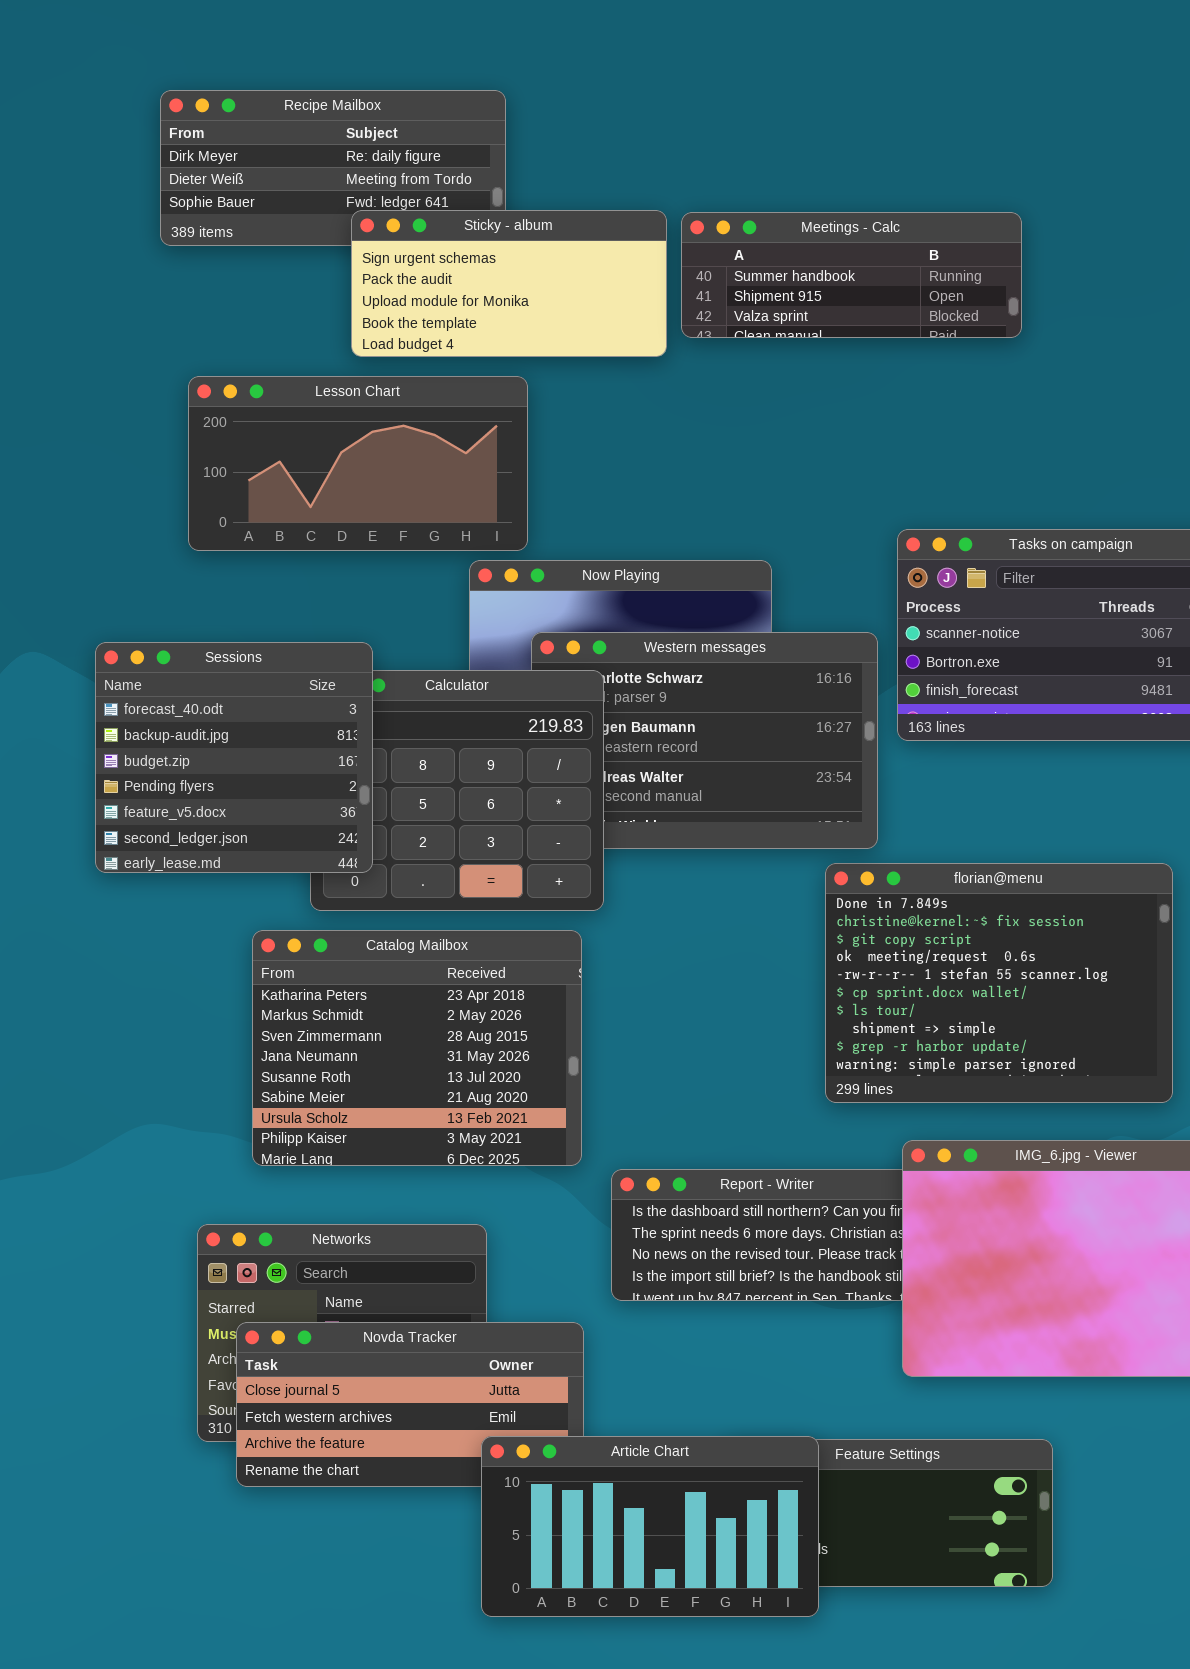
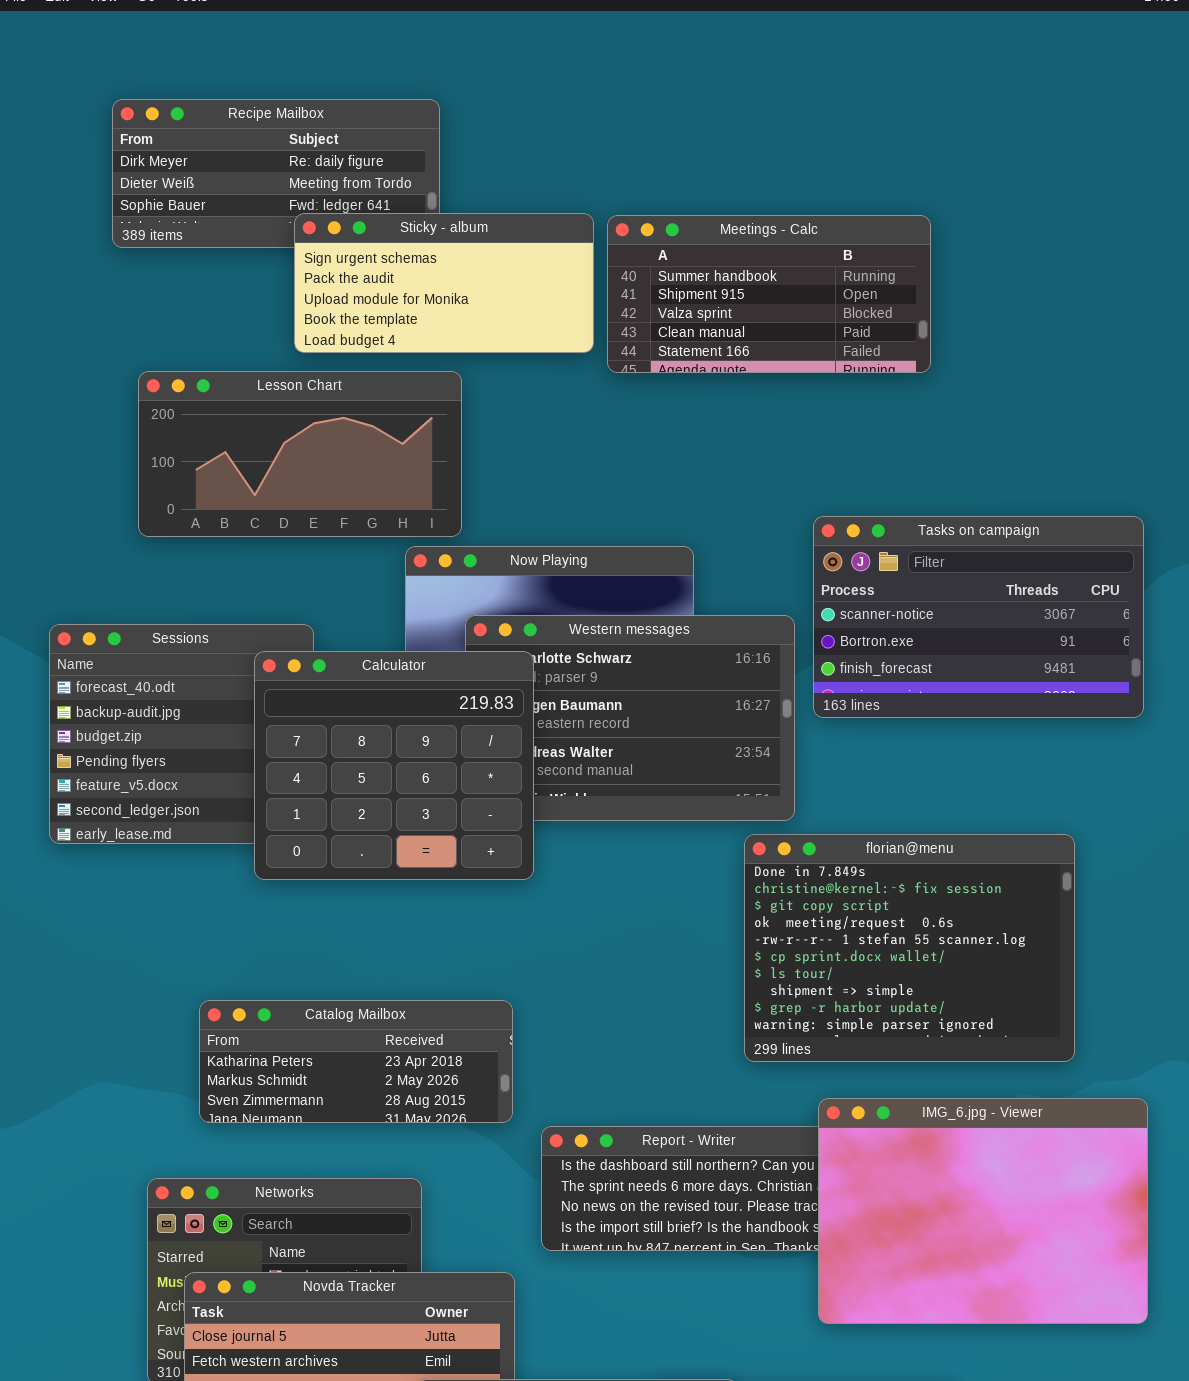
Meetings - Calc: [681,212,1022,338] -> [607,215,931,373], resized
Calculator: [310,670,604,911] -> [254,651,534,880], raised
Catalog Mailbox: [252,930,582,1166] -> [199,1000,513,1123], resized

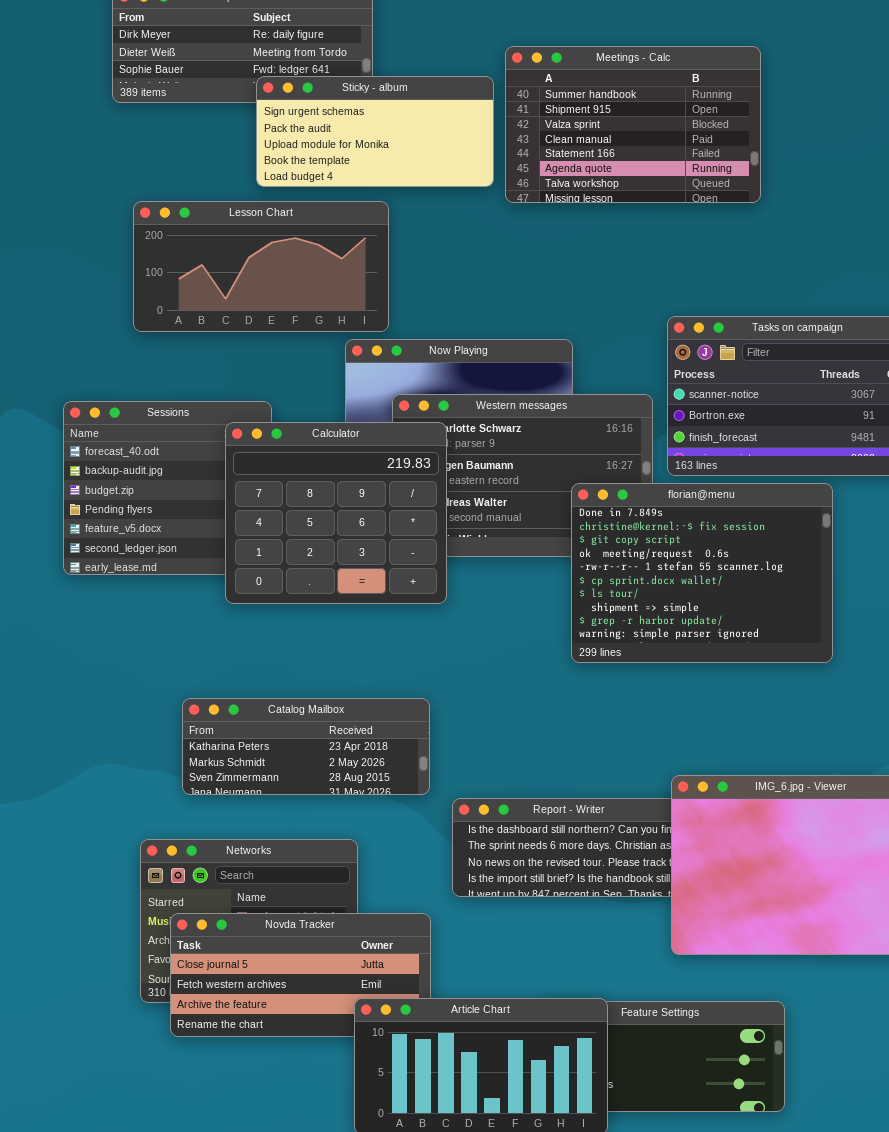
Meetings - Calc: [607,215,931,373] -> [505,46,761,203], resized
florian@menu: [744,834,1075,1062] -> [571,483,833,663], moved

